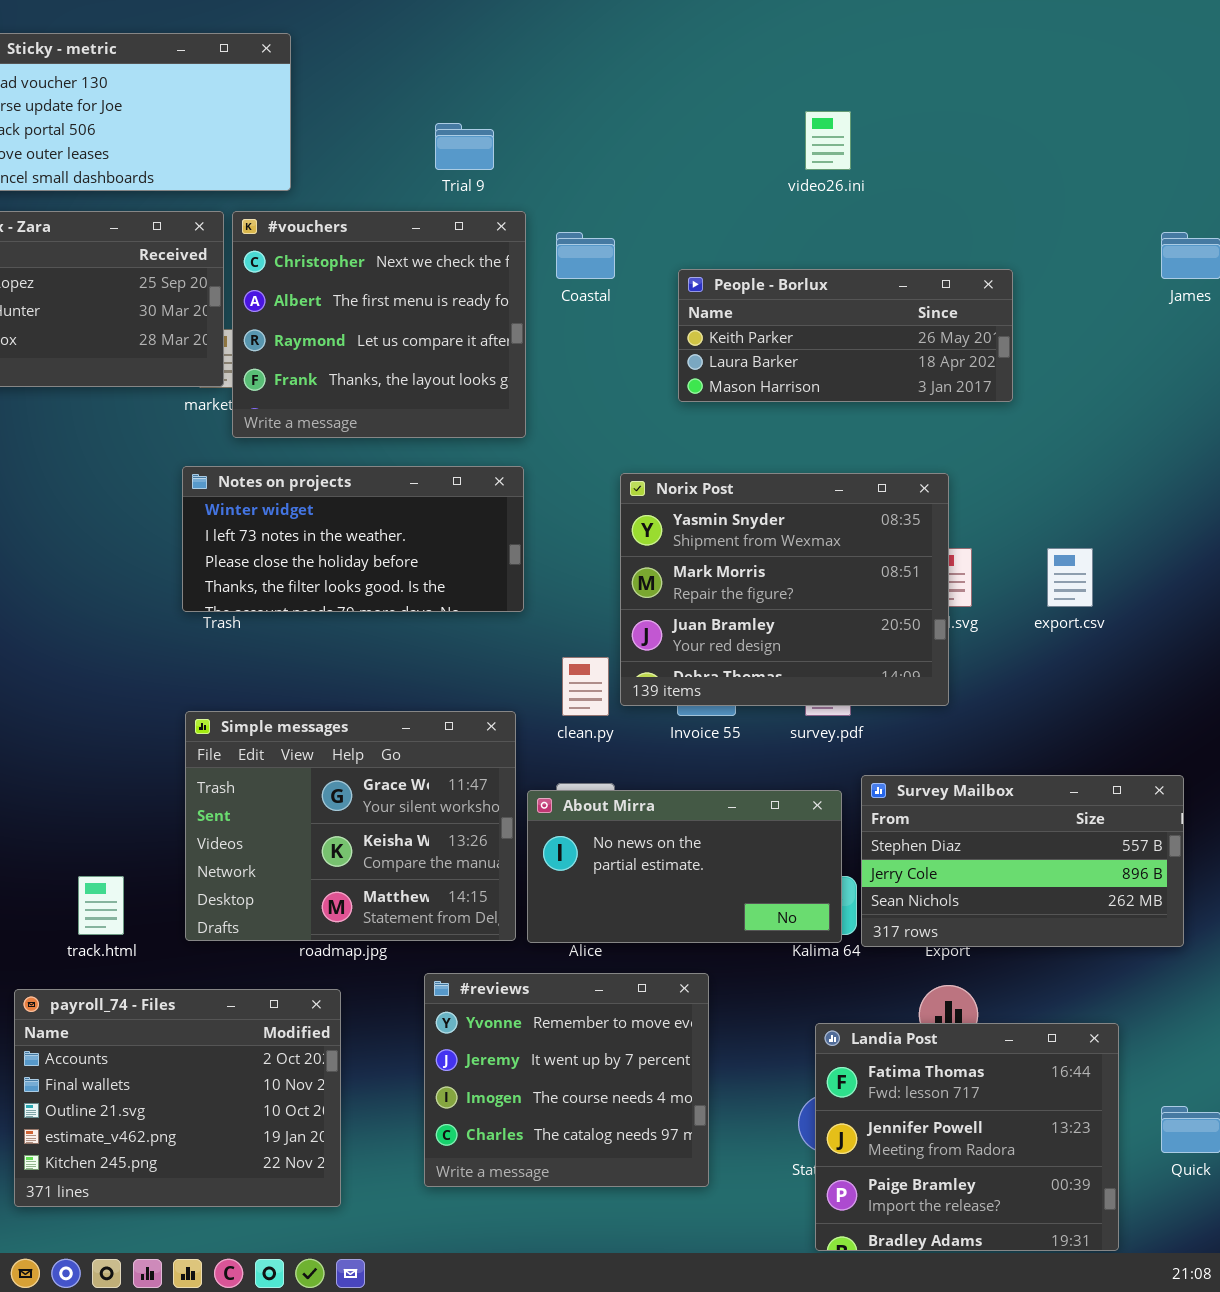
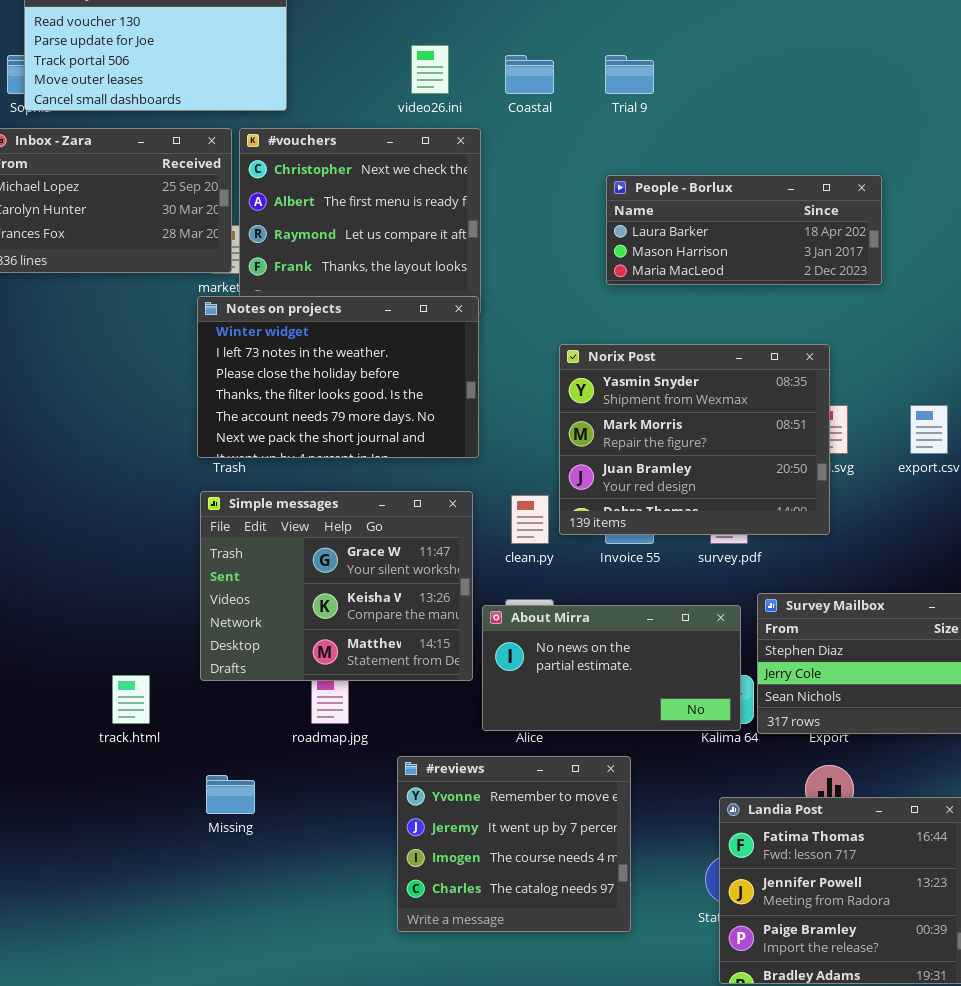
video26.ini: [805,111,851,170] -> [411,45,449,94], moved
Trial 9: [435,123,494,170] -> [605,55,654,94], moved
Coastal: [556,232,615,279] -> [505,55,554,94], moved
People - Borlux: [678,269,1013,402] -> [606,175,882,285], scrolled down 1 row
Notes on projects: [182,466,524,612] -> [197,296,479,458], resized
Simple messages: [185,711,516,941] -> [200,491,473,681], moved
payroll_74 - Files: [14,989,341,1207] -> none, closed

